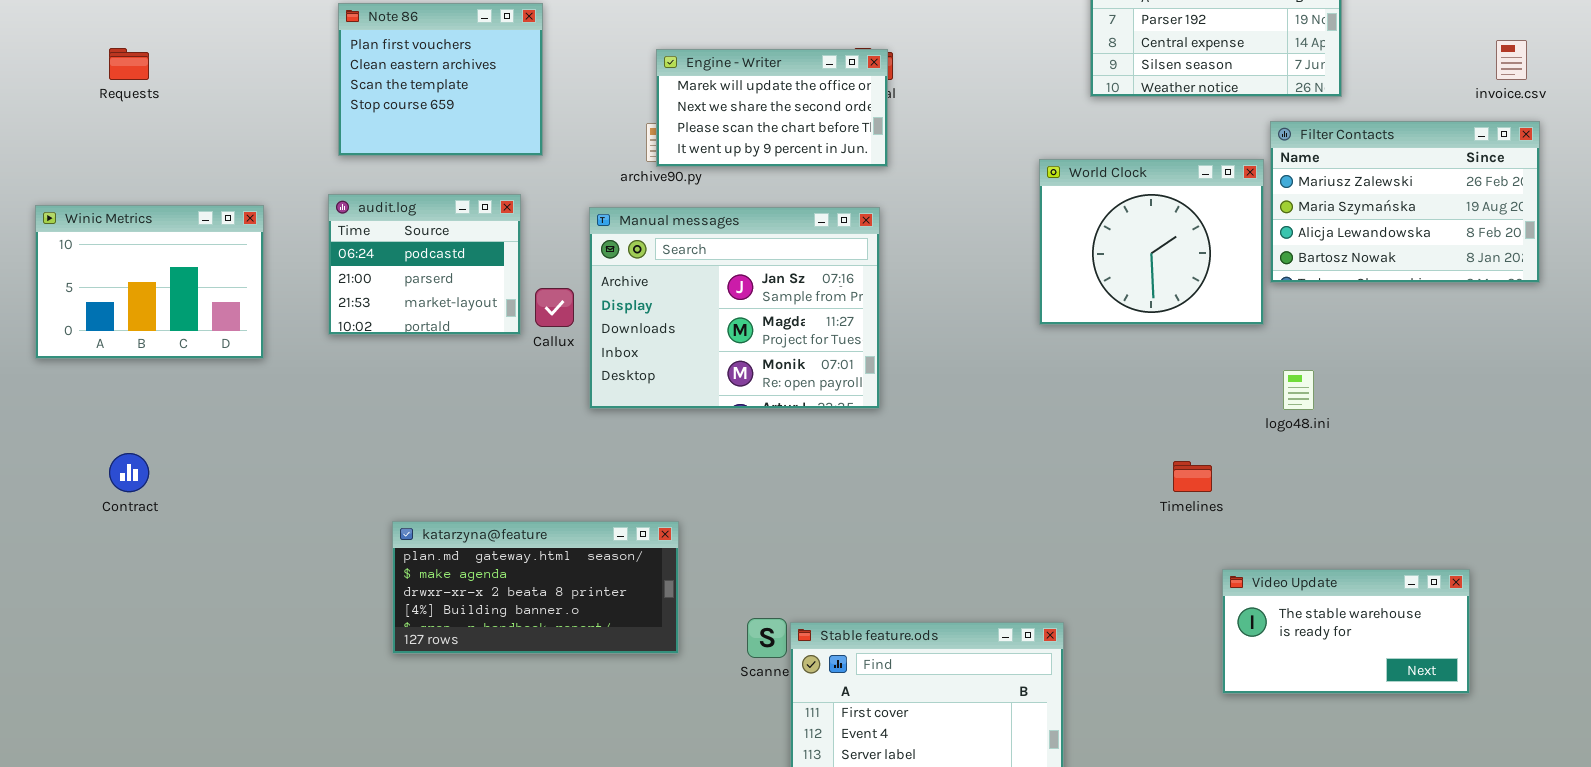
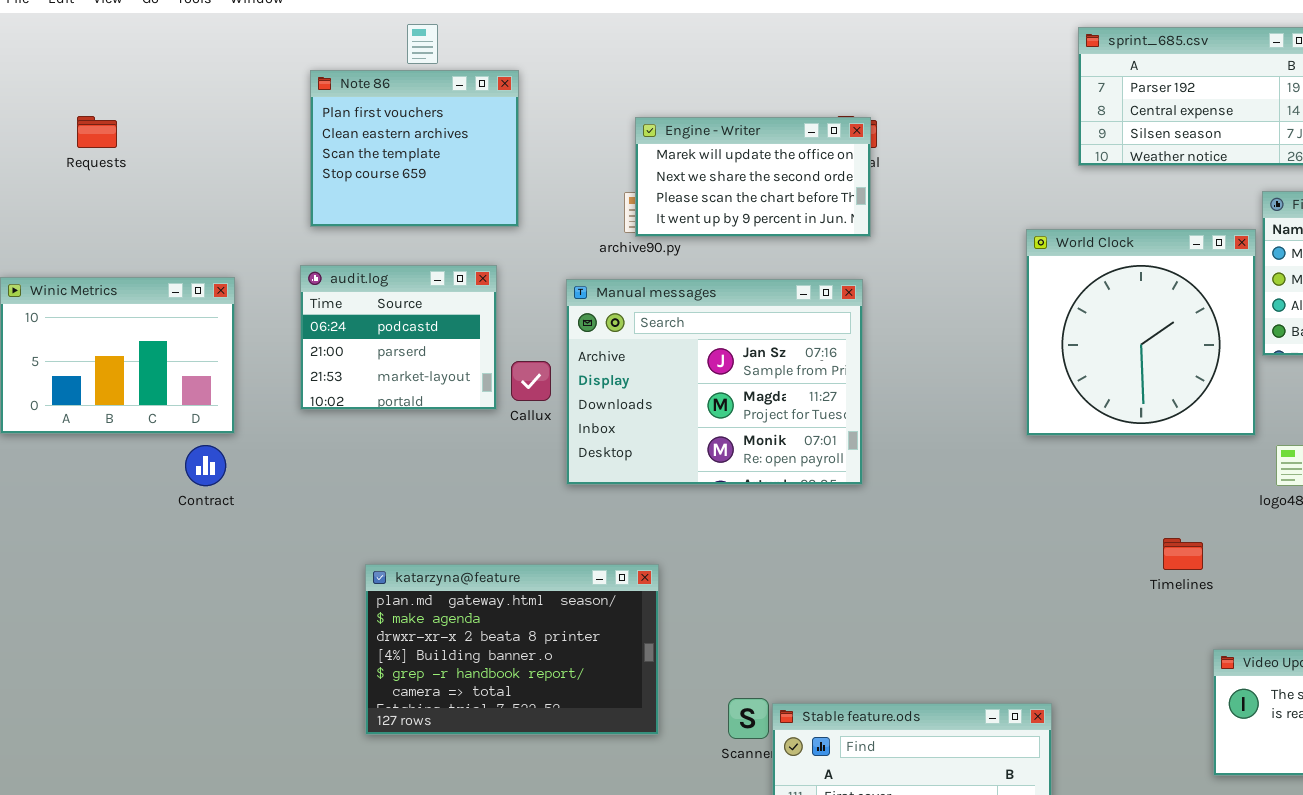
World Clock: [1039,159,1264,325] -> [1026,229,1256,436], resized
Contract: [109,453,149,492] -> [185,445,226,486], moved
katarzyna@feature: [392,521,679,654] -> [365,564,659,735], resized

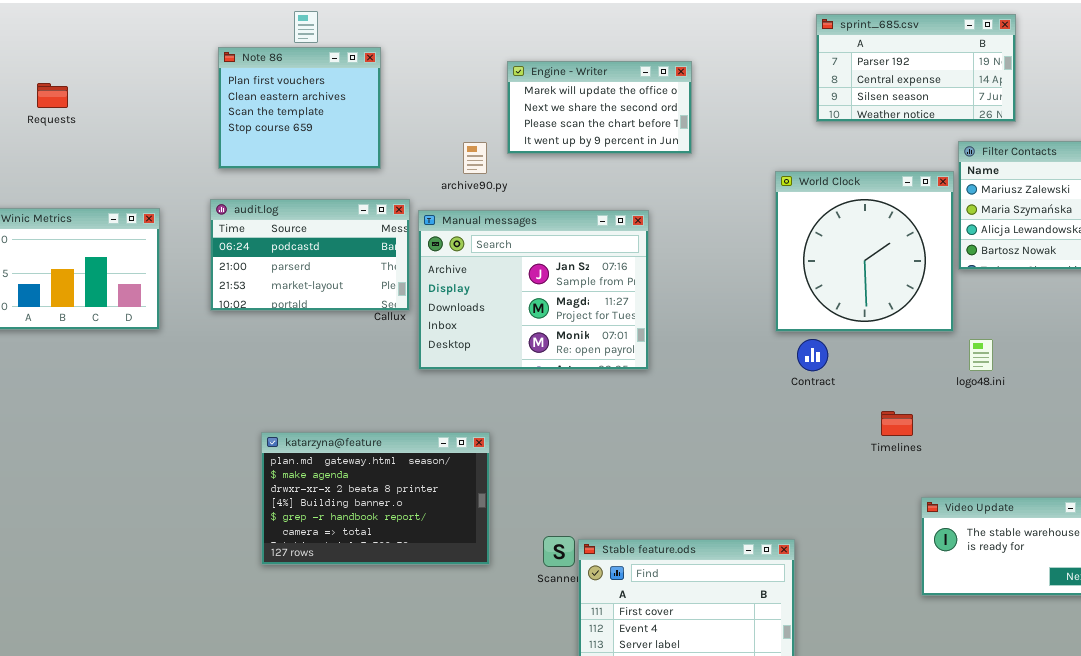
Engine - Writer: [635,117,871,237] -> [507,61,692,154], moved
audit.log: [300,265,497,410] -> [210,199,410,311], resized
Contract: [185,445,226,486] -> [797,339,828,371], moved

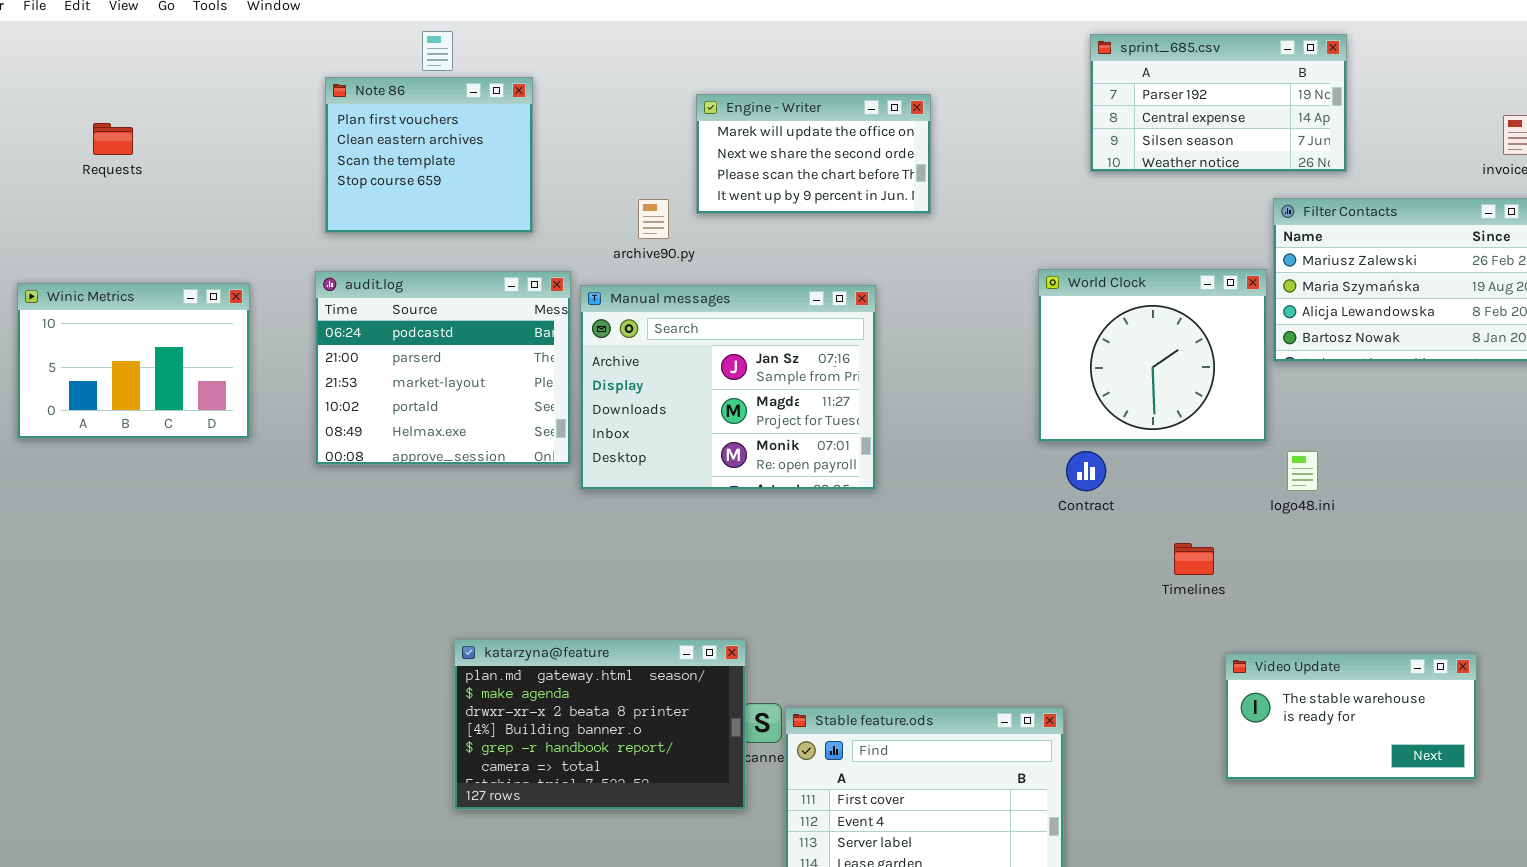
World Clock: [775,171,954,332] -> [1038,269,1267,442], resized
audit.log: [210,199,410,311] -> [315,271,571,465], resized
katarzyna@feature: [261,432,490,565] -> [454,639,746,810], moved

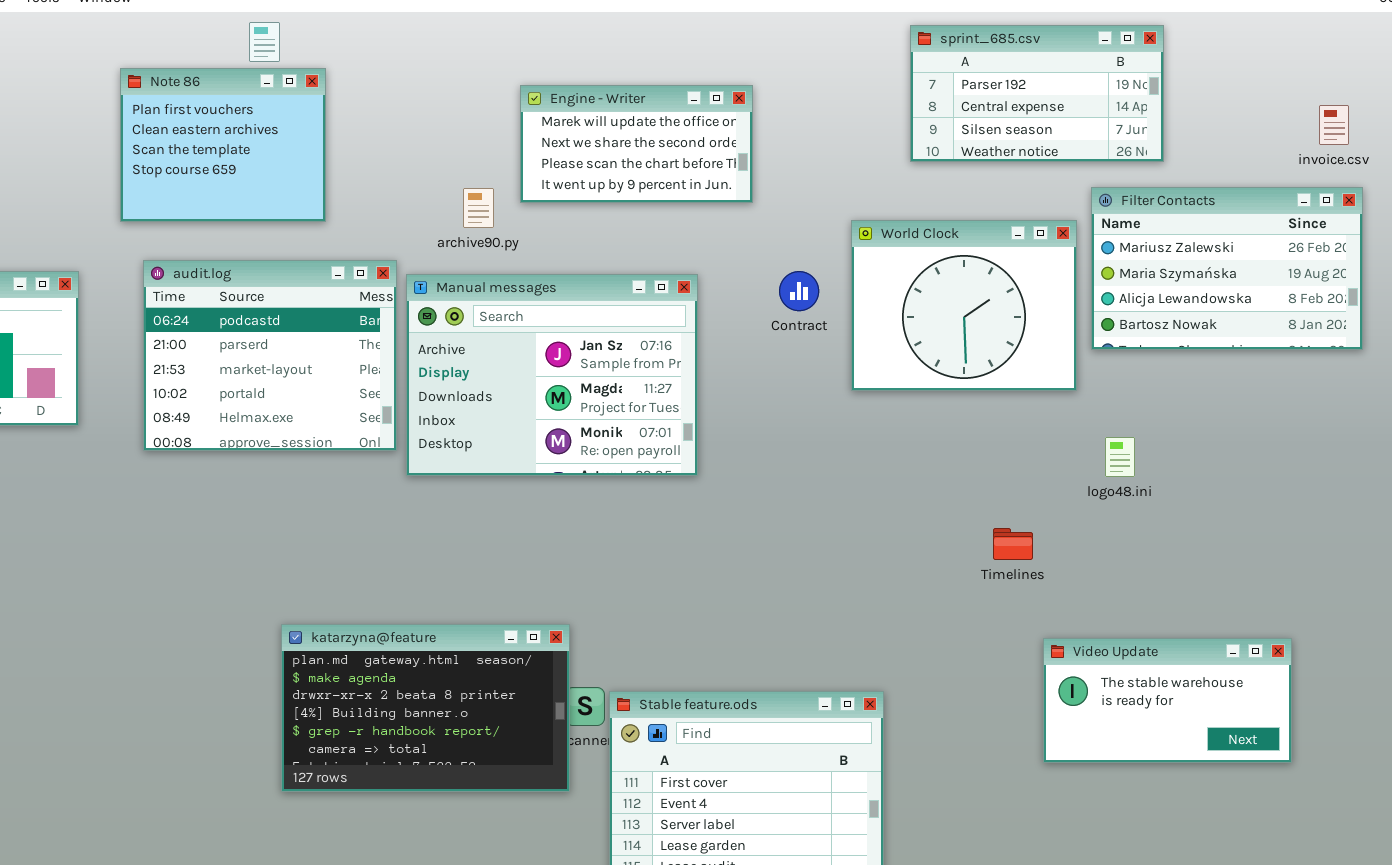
Note 86: [325,77,533,233] -> [120,68,326,222], moved
World Clock: [1038,269,1267,442] -> [851,220,1077,391], moved
Contract: [1066,451,1106,491] -> [779,271,819,311], moved

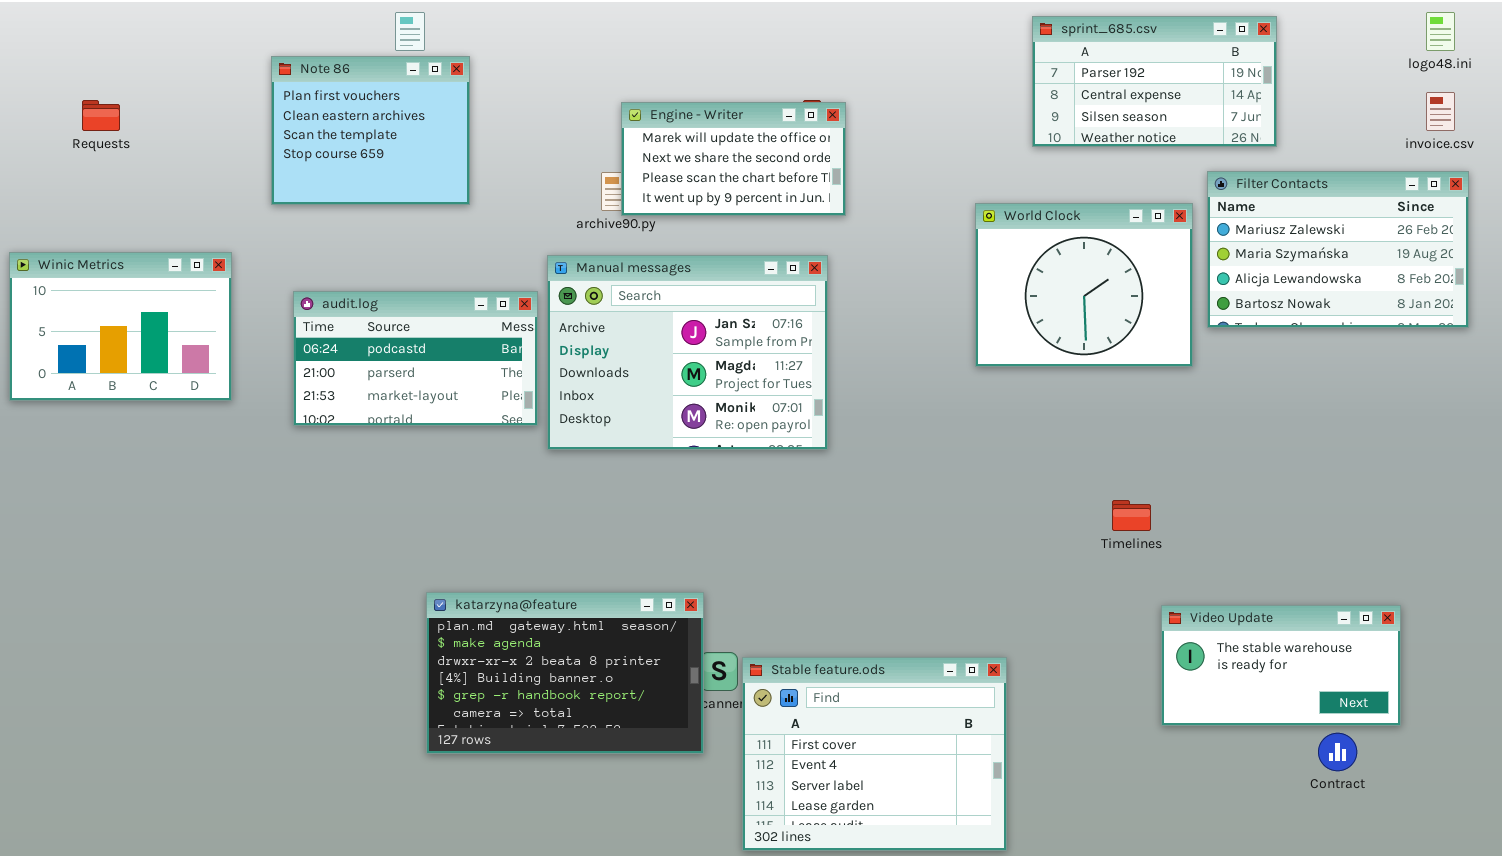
Engine - Writer: [520,85,753,203] -> [621,102,846,216], moved
audit.log: [143,260,397,451] -> [293,291,538,426], resized
Contract: [779,271,819,311] -> [1318,733,1357,771], moved
logo48.ini: [1105,437,1135,477] -> [1426,12,1455,51], moved

